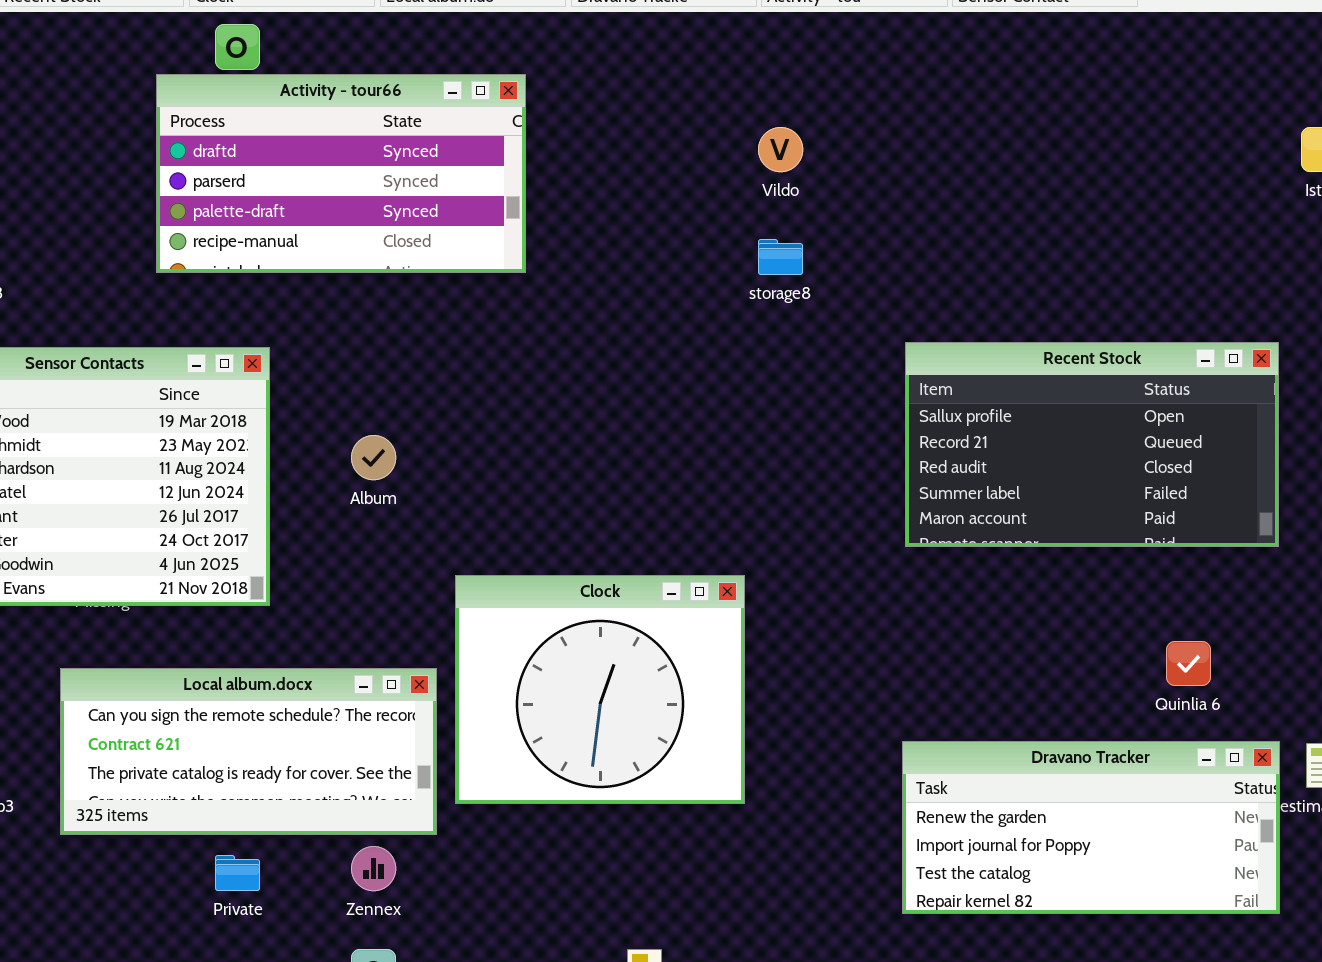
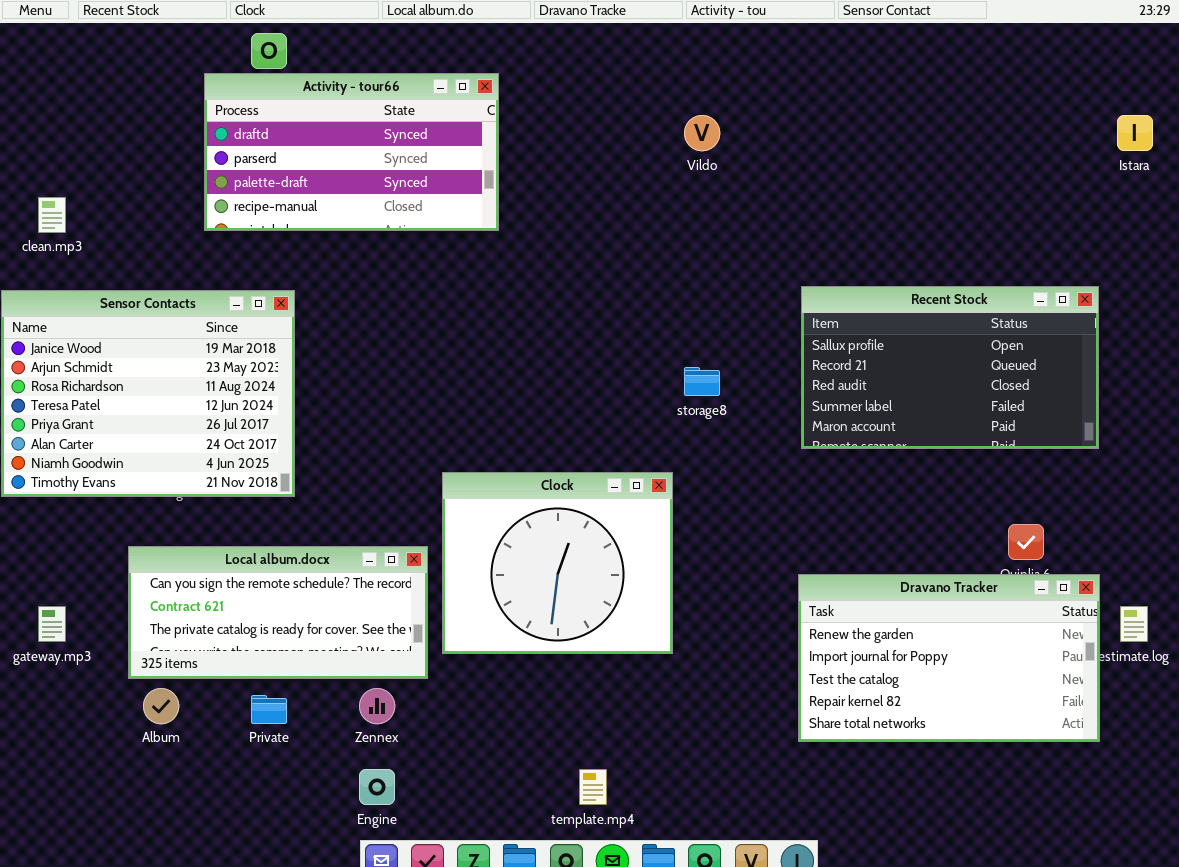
storage8: [758,239,803,275] -> [684,367,720,396], moved
Album: [351,435,396,480] -> [143,688,179,724], moved
Dravano Tracker: [902,741,1280,914] -> [798,574,1100,742], resized

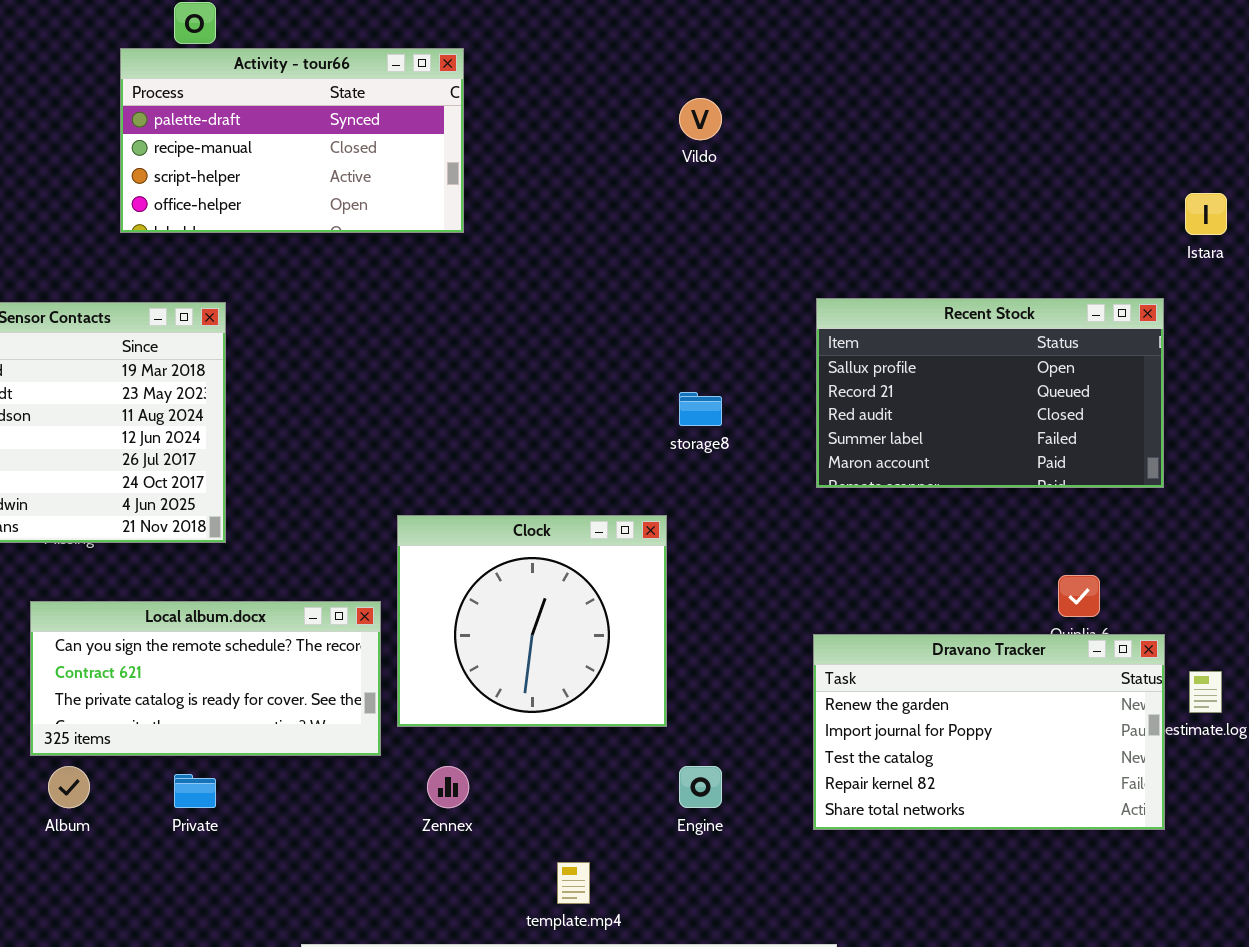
Activity - tour66: [204,73,499,231] -> [120,48,464,233], scrolled down 2 rows
Istara: [1117,115,1153,151] -> [1185,193,1227,235], moved
Zennex: [359,688,395,724] -> [427,766,469,808], moved
Engine: [359,769,395,805] -> [679,766,722,808], moved

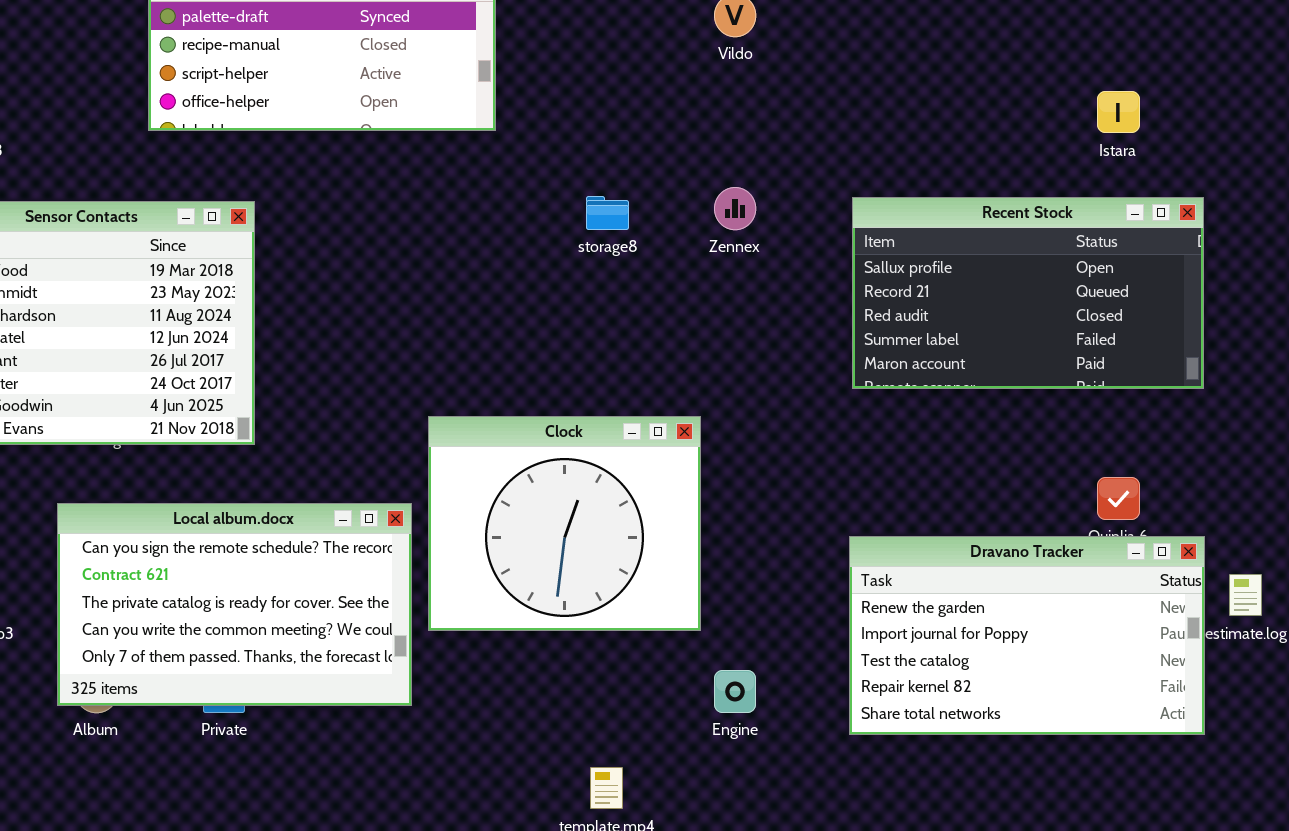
Istara: [1185,193,1227,235] -> [1097,91,1140,133], moved
storage8: [679,392,722,426] -> [586,196,629,230], moved
Local album.docx: [30,601,381,756] -> [57,503,412,706], resized
Zennex: [427,766,469,808] -> [714,187,756,230], moved

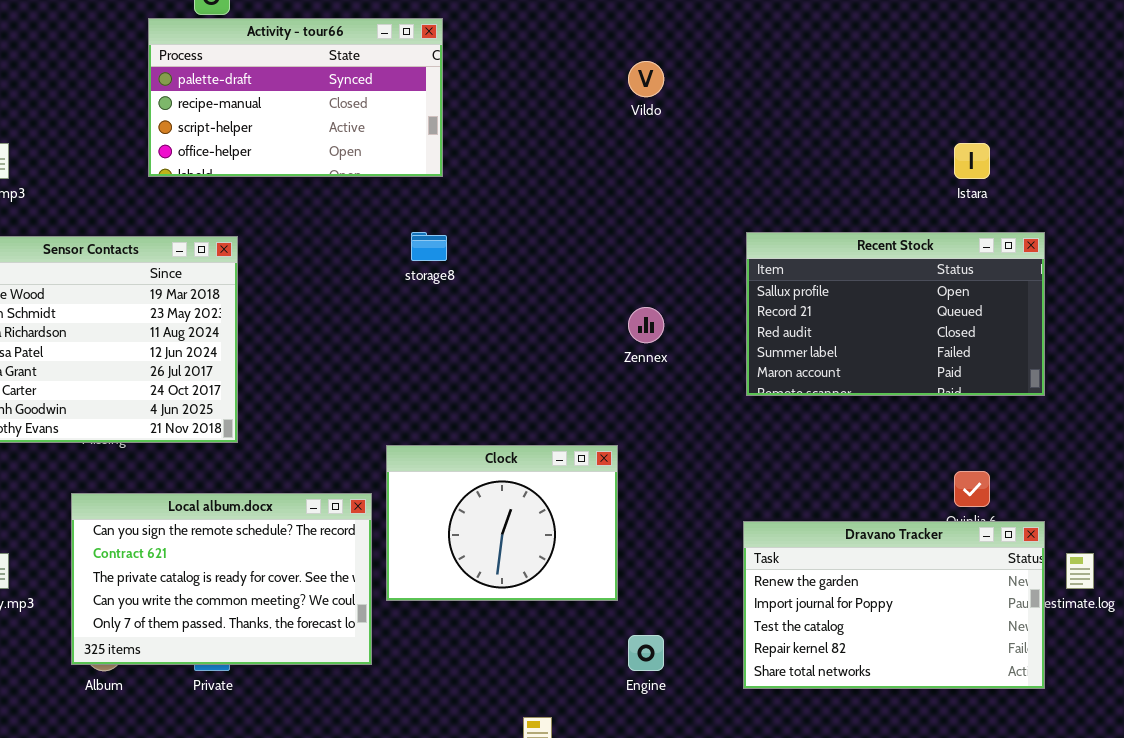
Zennex: [714,187,756,230] -> [628,307,664,343], moved
storage8: [586,196,629,230] -> [411,232,447,261], moved
Clock: [428,416,701,631] -> [386,445,618,601], resized

